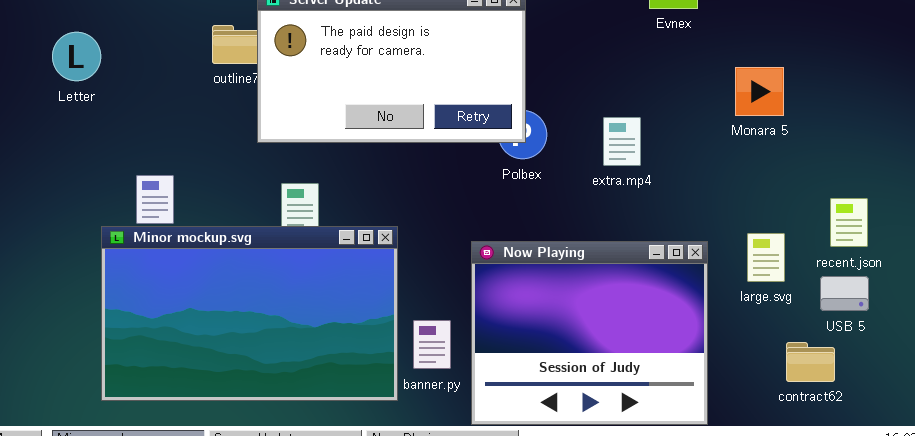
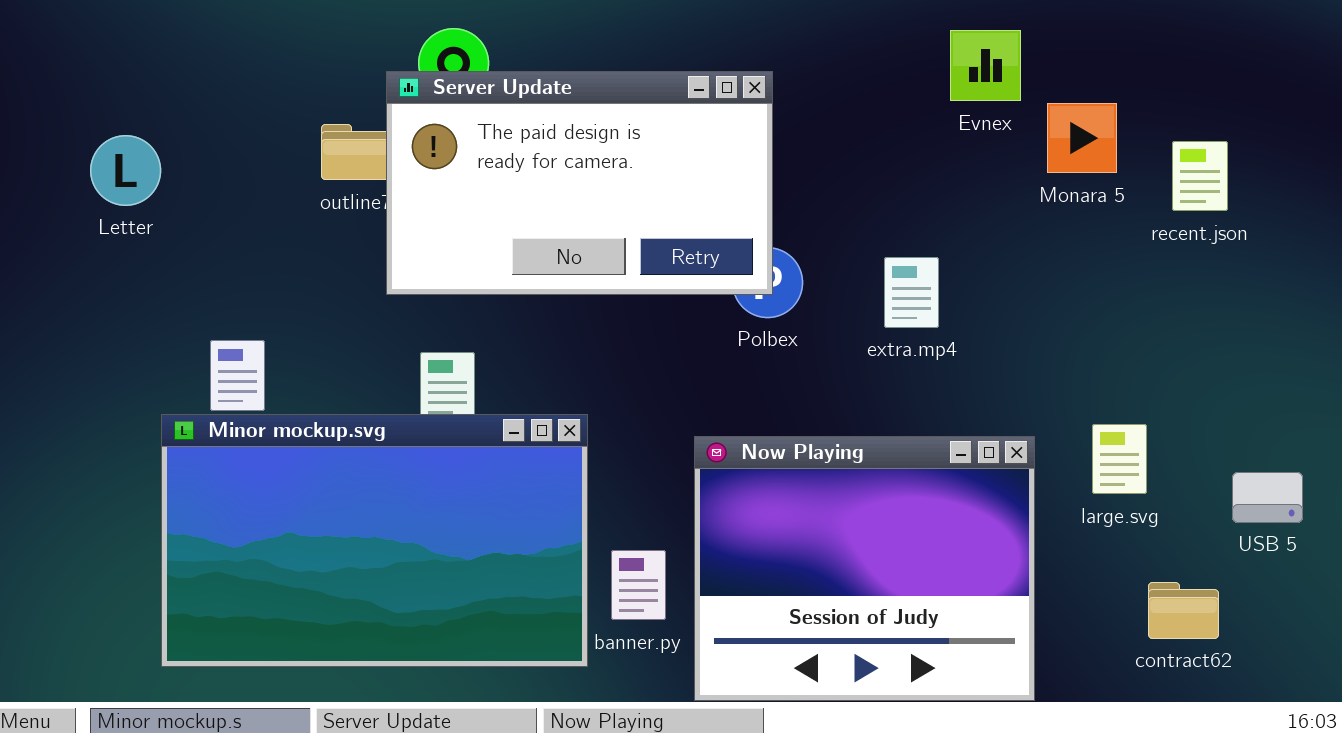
Monara 5: [735,67,784,116] -> [1047,103,1117,173], moved
recent.json: [830,198,868,247] -> [1172,141,1228,211], moved
USB 5: [820,276,869,311] -> [1232,472,1303,523], moved

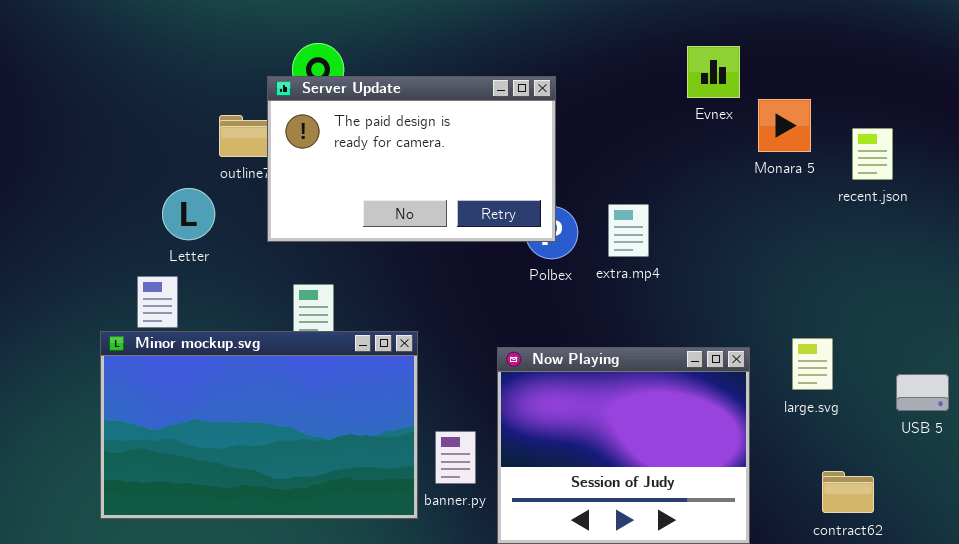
Letter: [90,135,161,206] -> [162,188,215,240], moved
extra.mp4: [884,257,939,328] -> [608,204,649,257], moved
contract62: [1148,582,1219,639] -> [822,471,874,513], moved

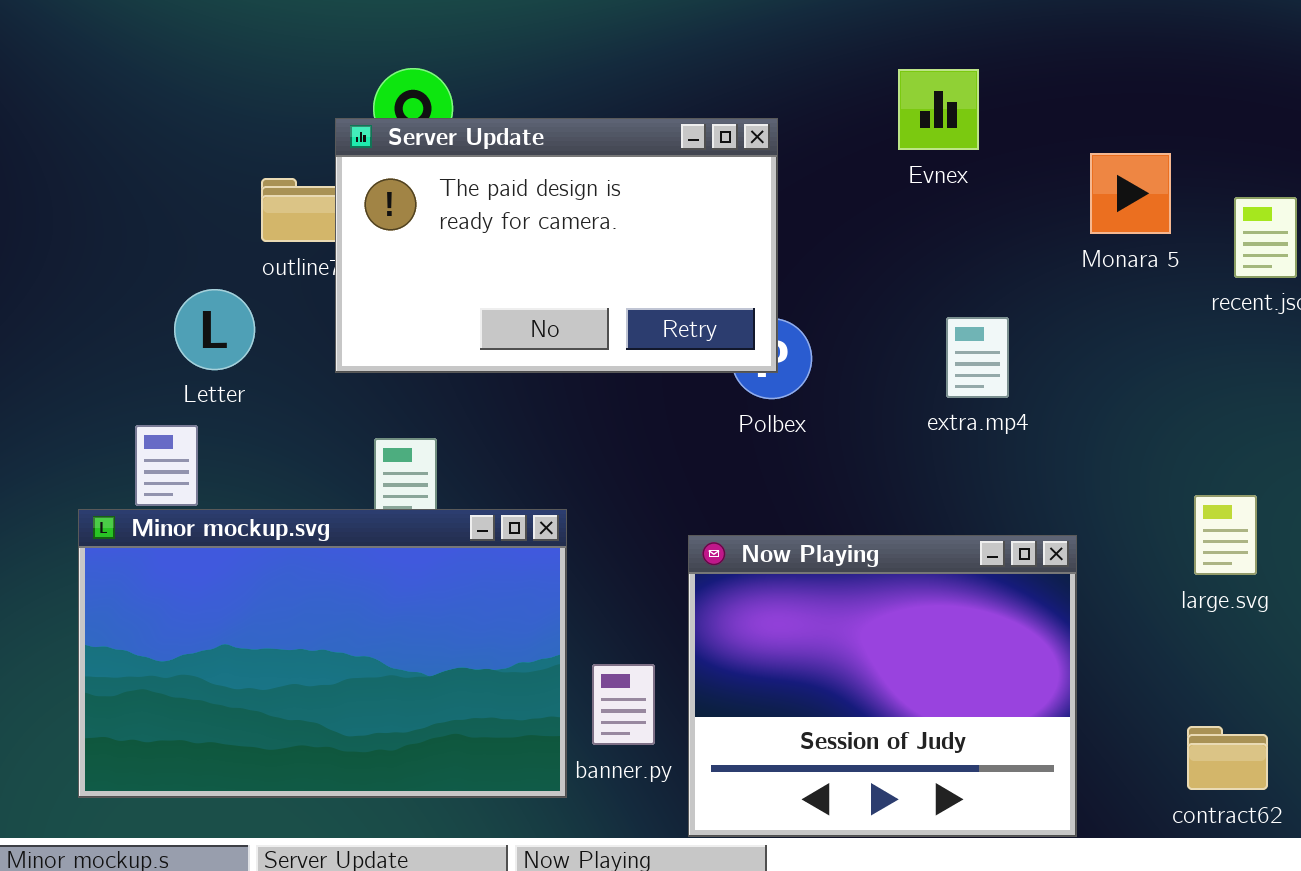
Evnex: [687,46,740,98] -> [898,69,979,150], moved
extra.mp4: [608,204,649,257] -> [946,317,1009,398], moved
large.svg: [792,338,833,390] -> [1194,495,1257,575], moved

